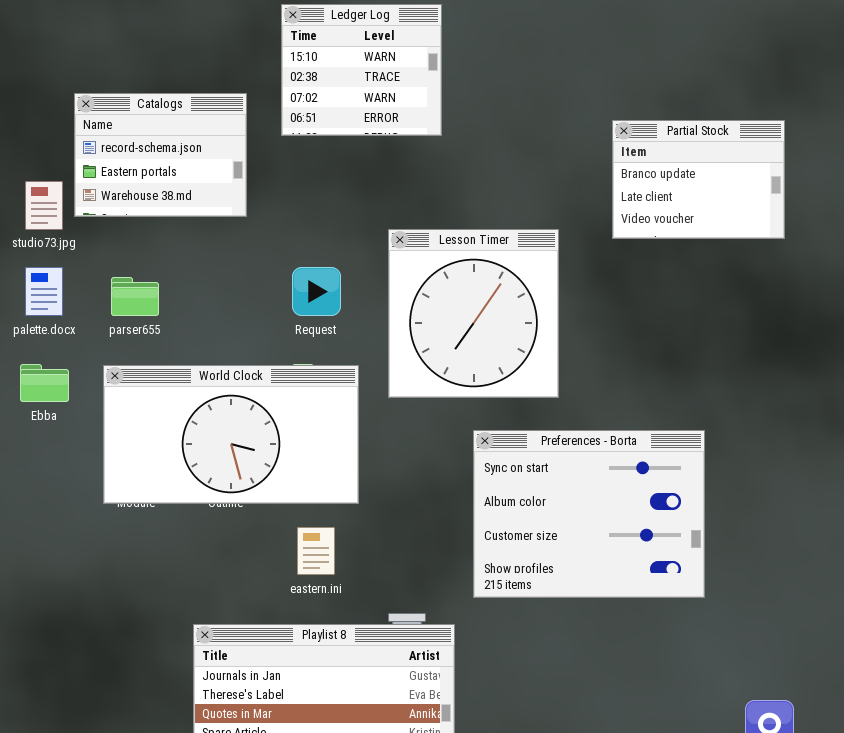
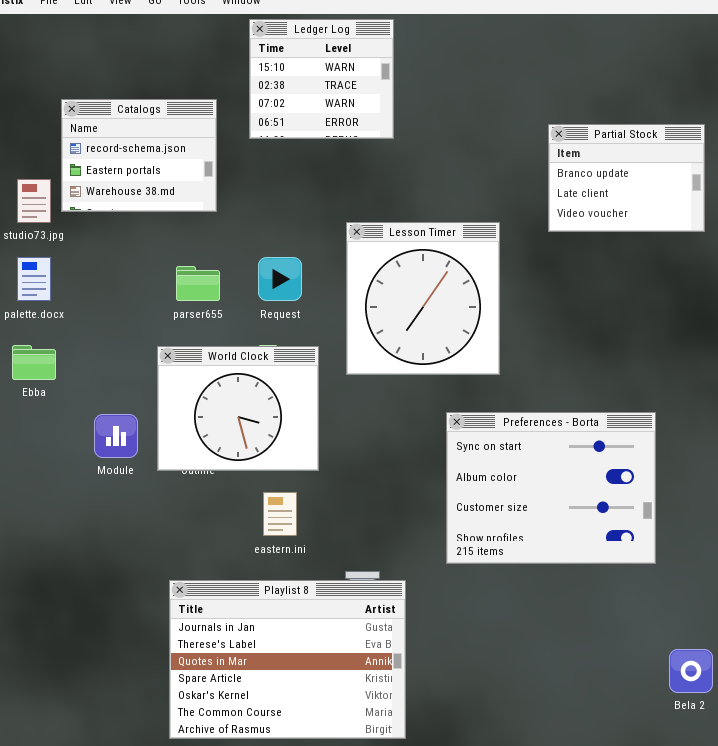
parser655: [111,277,159,316] -> [176,266,220,301], moved
World Clock: [103,365,359,504] -> [157,346,319,471], resized
Preferences - Borta: [473,430,705,598] -> [446,412,656,564], moved

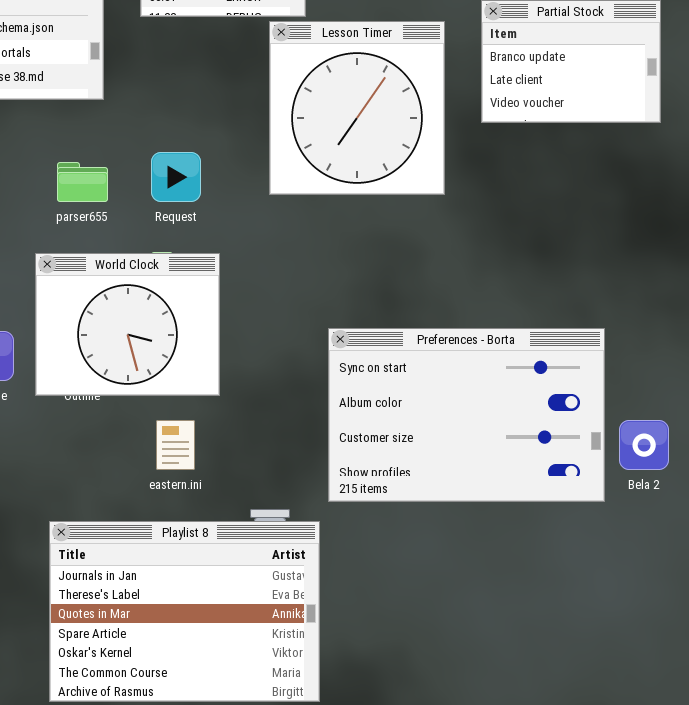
Lesson Timer: [346,222,500,375] -> [269,21,445,195], moved
Preferences - Borta: [446,412,656,564] -> [328,328,605,502], resized
Bela 2: [669,649,713,693] -> [619,420,669,470], moved

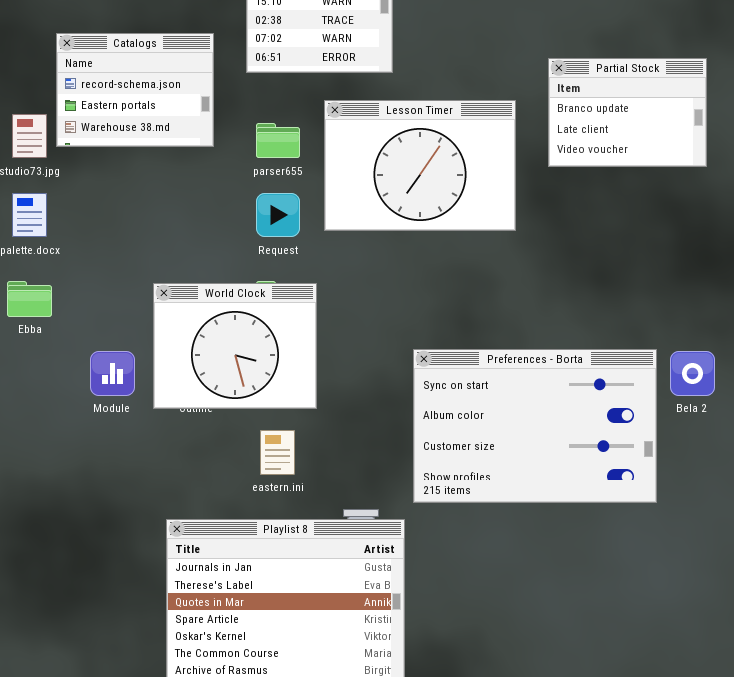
Lesson Timer: [269,21,445,195] -> [324,100,516,231], resized
parser655: [57,162,108,202] -> [256,123,300,158], moved
Bela 2: [619,420,669,470] -> [670,351,715,396], moved

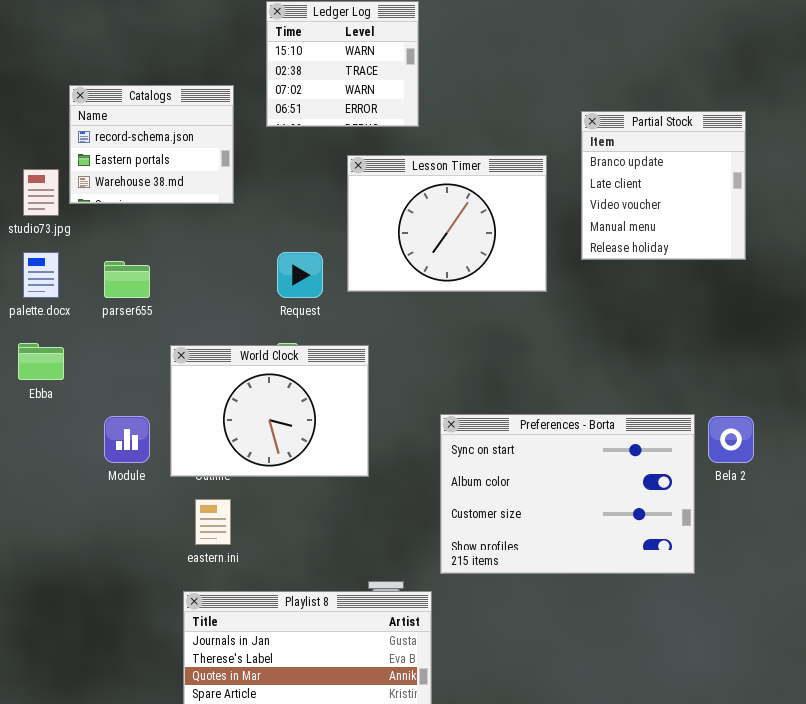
Partial Stock: [548,58,707,167] -> [581,111,746,260], resized
parser655: [256,123,300,158] -> [104,261,150,298], moved
World Clock: [153,283,317,409] -> [170,345,369,477], resized
eastern.ini: [260,430,295,475] -> [195,499,231,545], moved

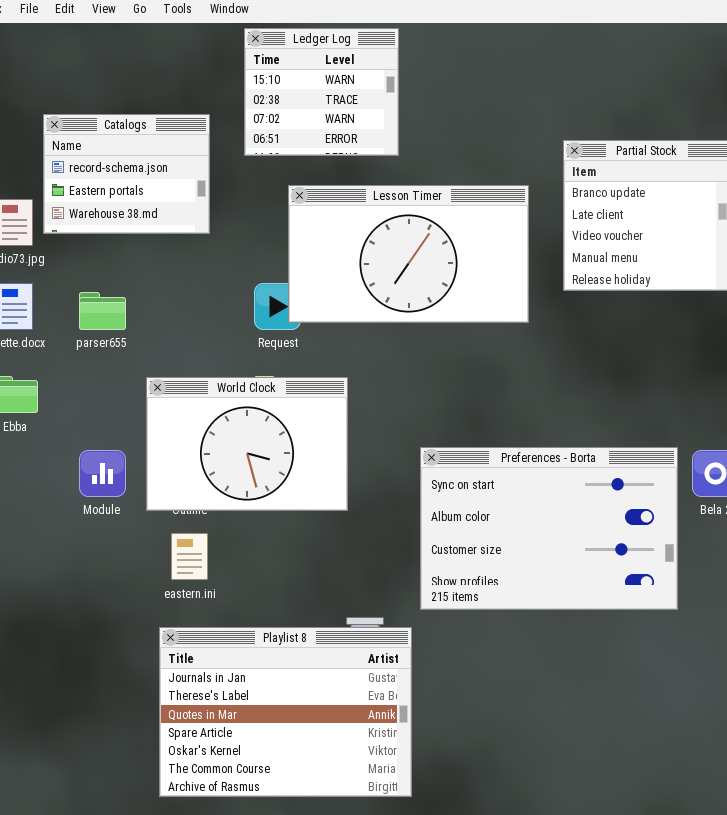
Lesson Timer: [347,155,547,292] -> [288,185,529,323], resized

